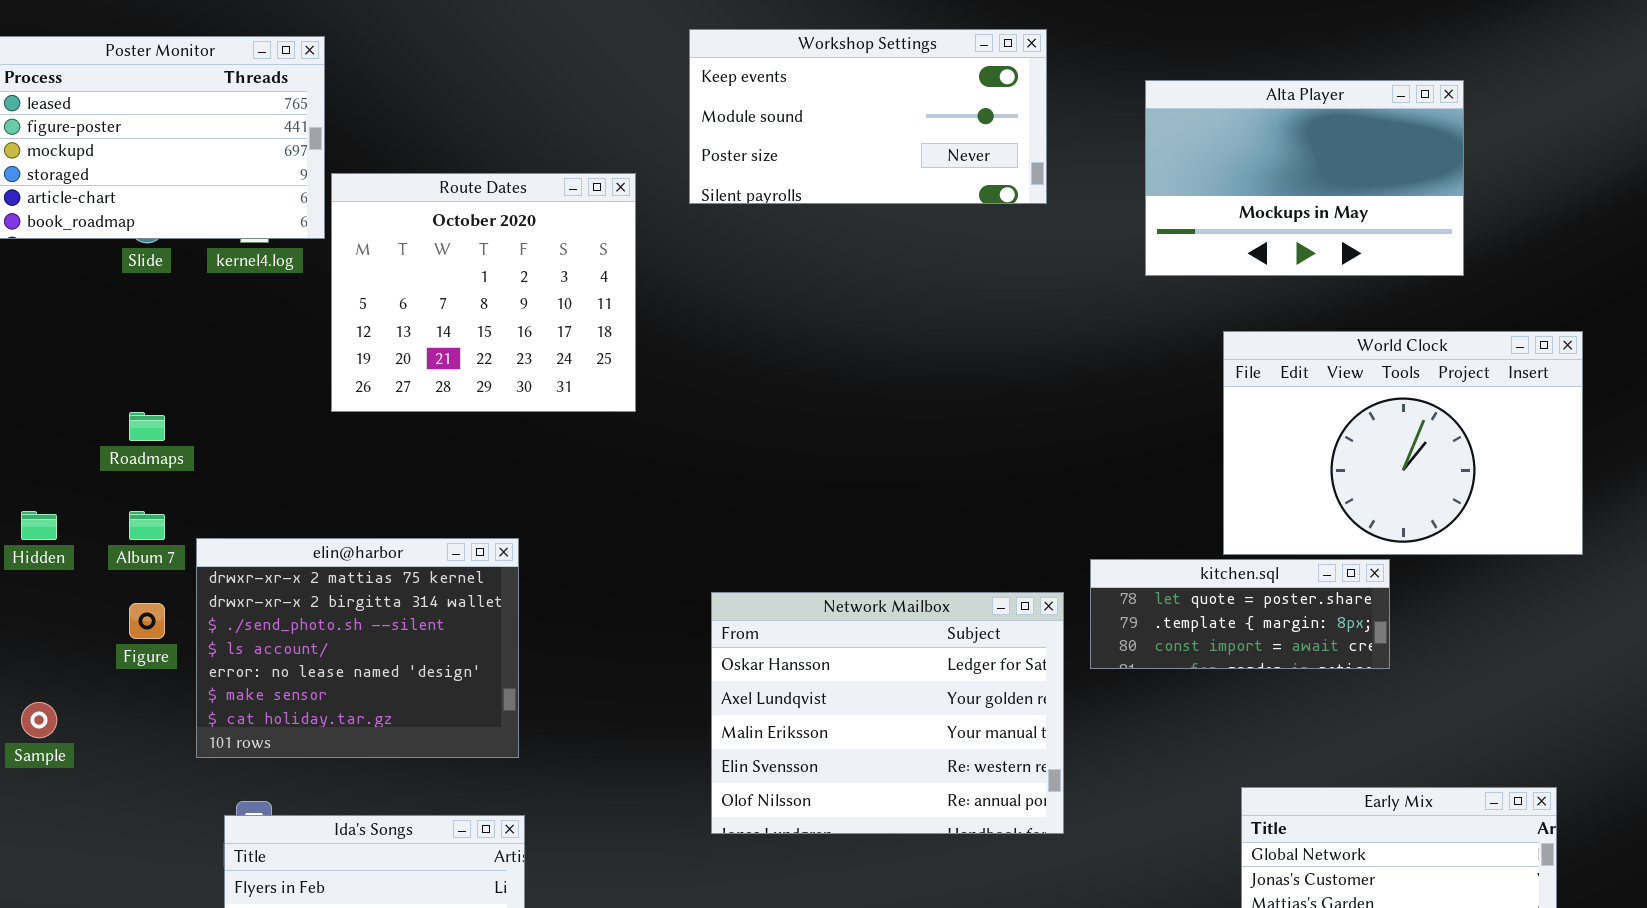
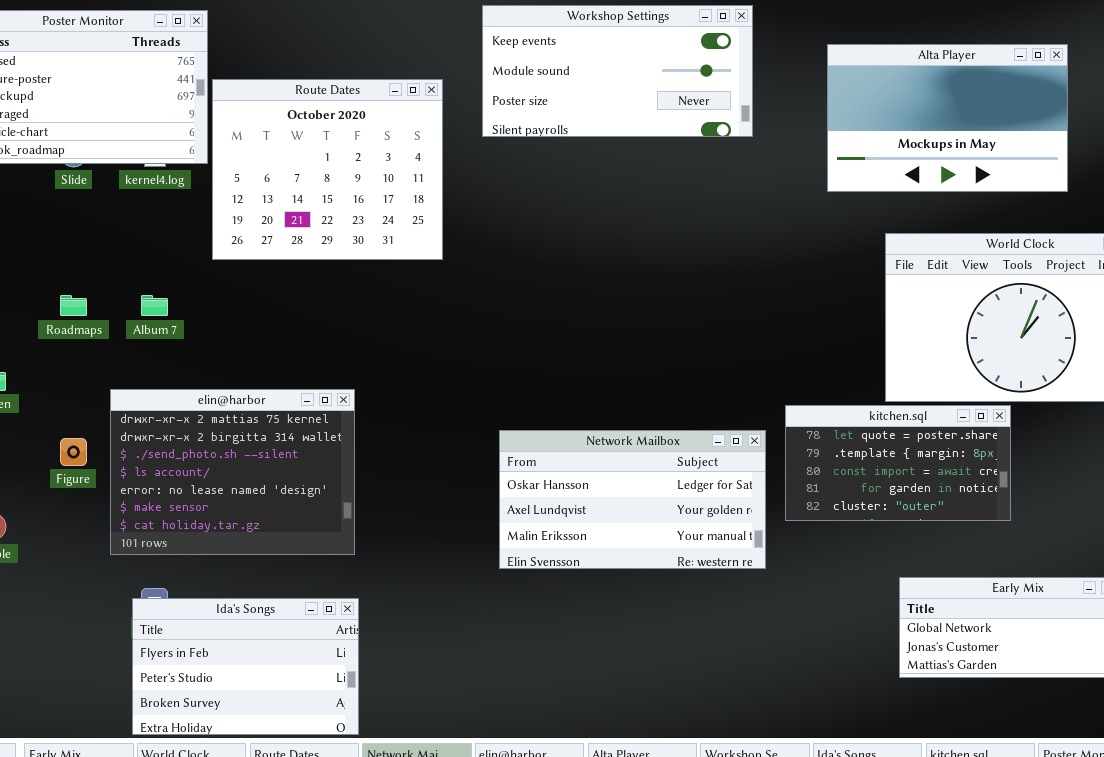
Route Dates: [331,173,636,412] -> [212,79,443,260], moved
Album 7: [129,511,165,540] -> [141,295,168,316], moved
kitchen.sql: [1090,559,1390,669] -> [785,405,1011,521], resized
Network Mailbox: [711,592,1064,834] -> [499,430,766,569], resized

